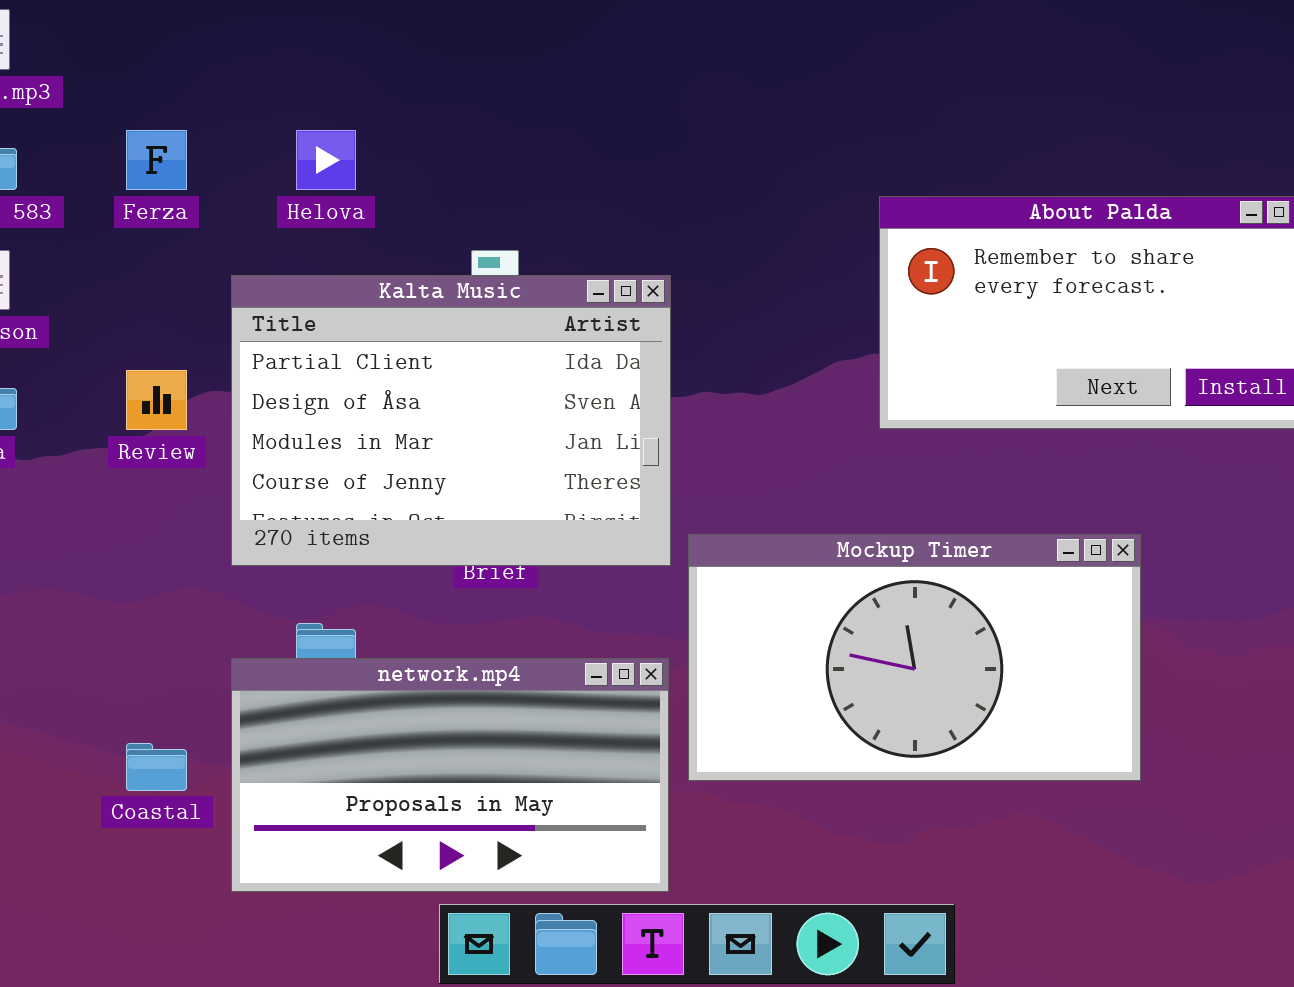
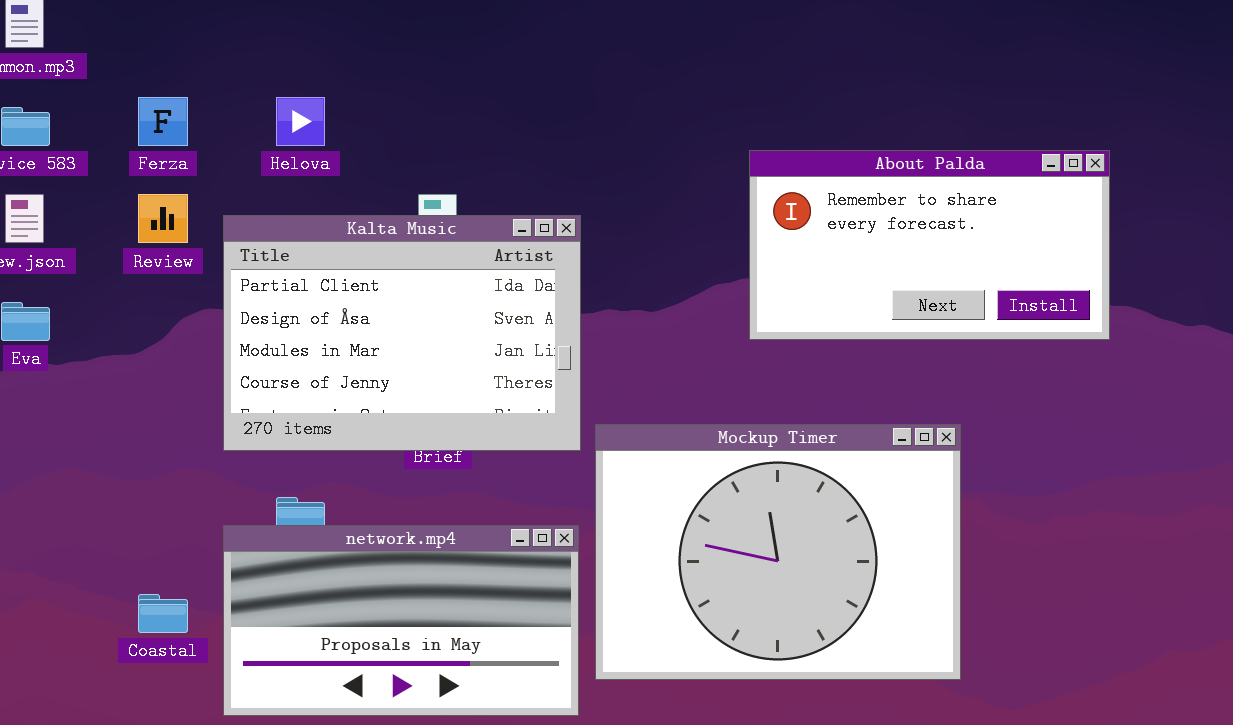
Review: [126,370,187,430] -> [138,194,188,243], moved
Mockup Timer: [688,534,1141,781] -> [595,424,961,680], resized

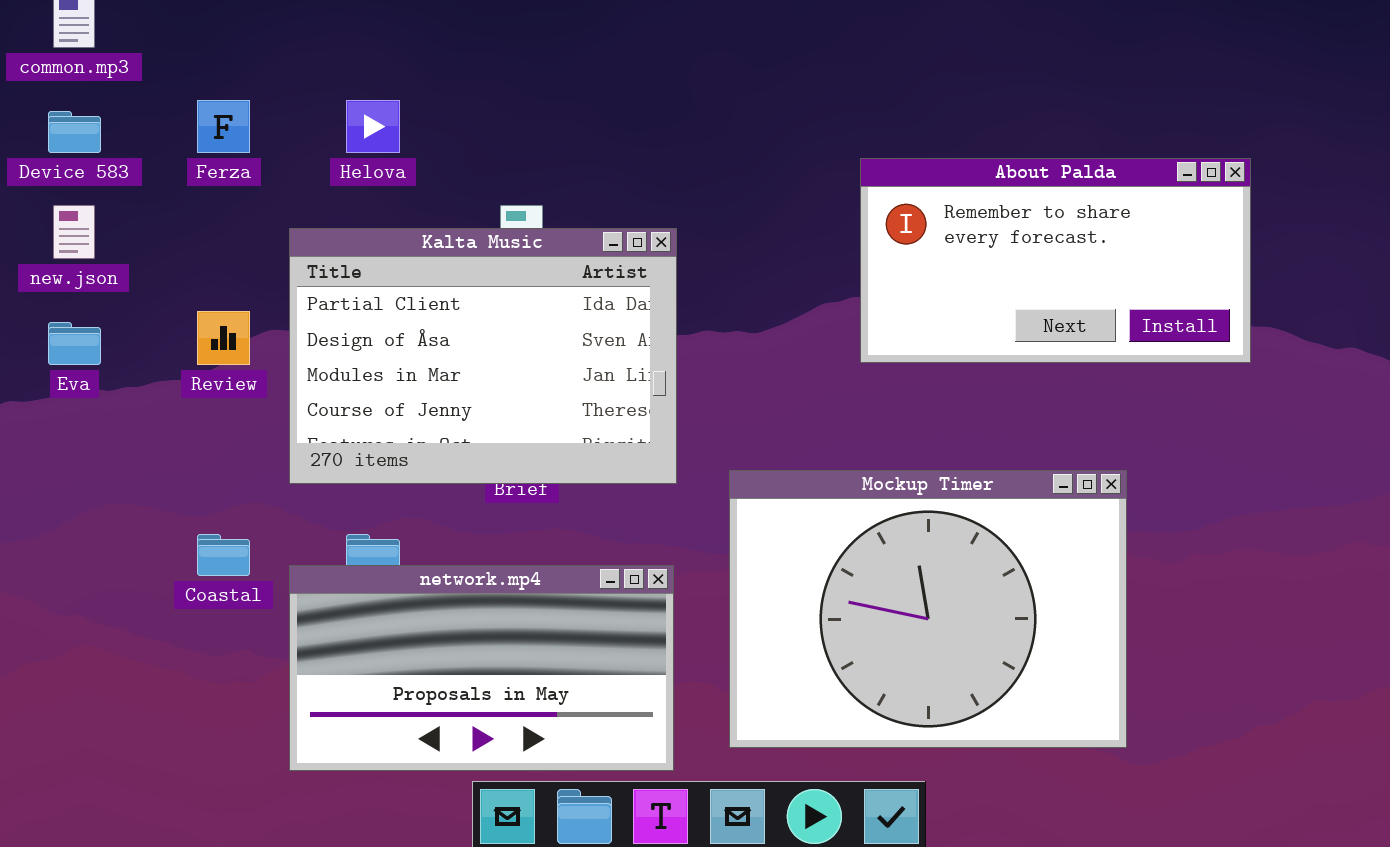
Review: [138,194,188,243] -> [197,311,250,365], moved
Mockup Timer: [595,424,961,680] -> [729,470,1127,748], moved
Coastal: [138,594,188,633] -> [197,534,250,576], moved

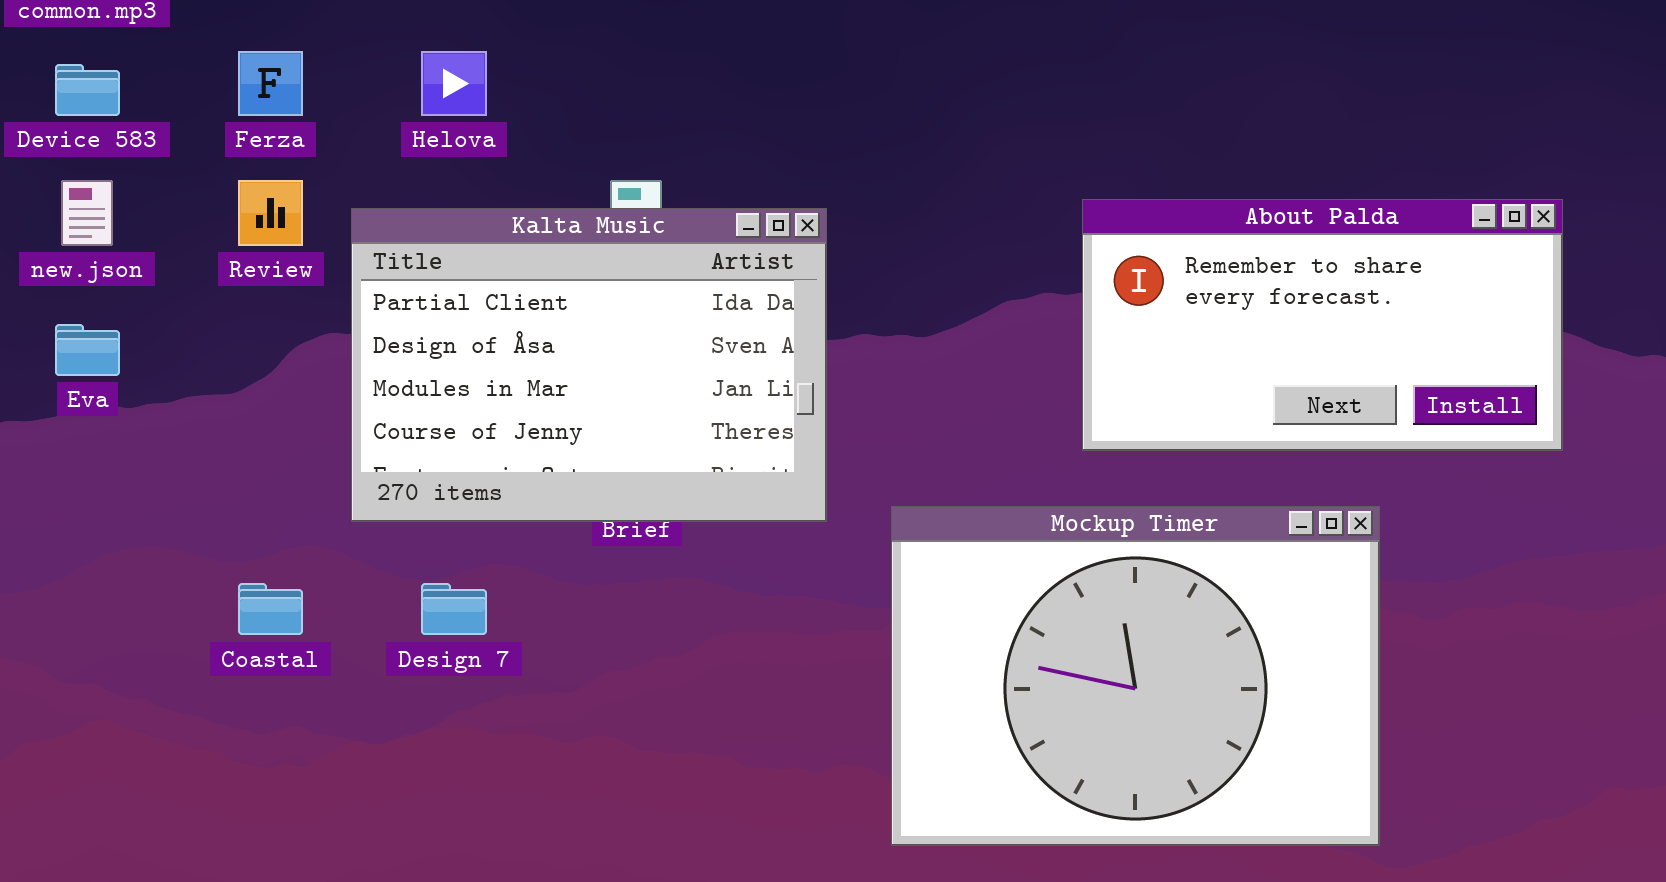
About Palda: [860,158,1251,363] -> [1082,199,1563,451], moved
Review: [197,311,250,365] -> [238,180,303,246], moved
network.mp4: [289,565,674,771] -> none, closed

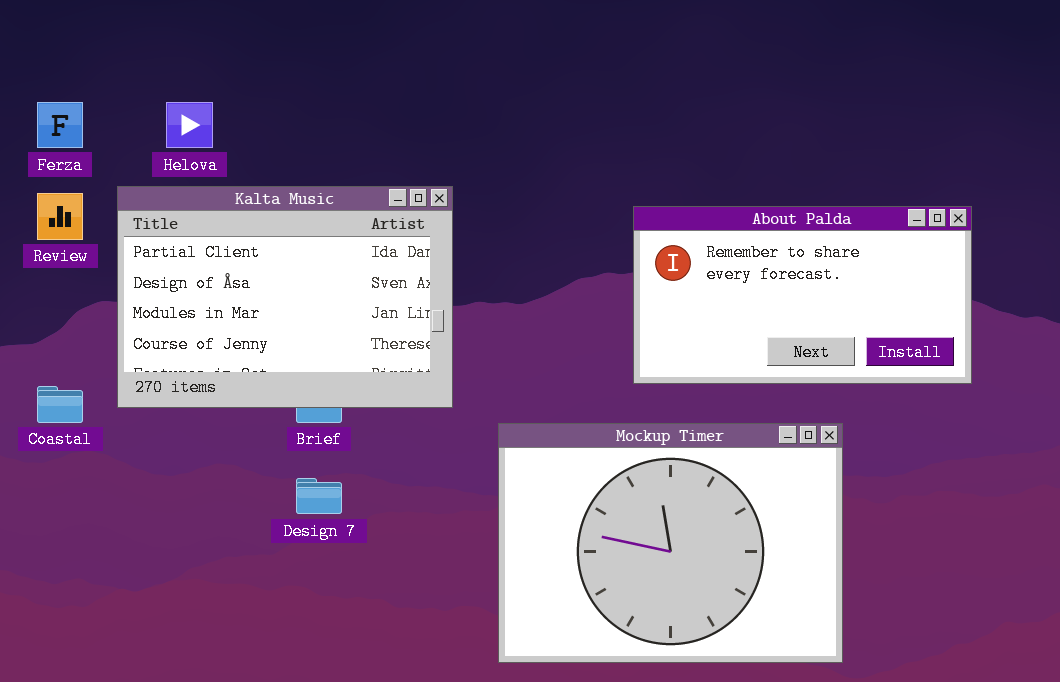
Kalta Music: [351,208,827,522] -> [117,186,453,408], moved
Coastal: [238,583,303,635] -> [37,386,83,423], moved
Design 7: [421,583,487,635] -> [296,478,342,514], moved

